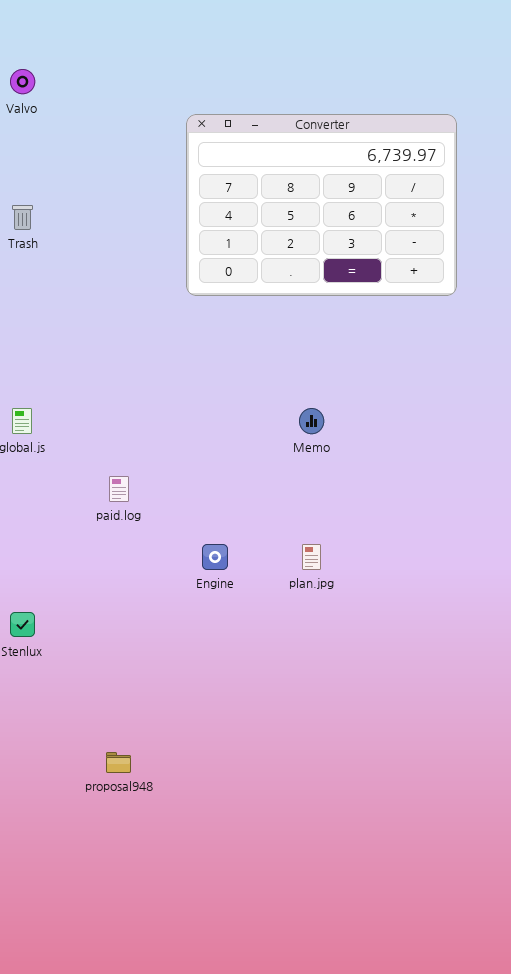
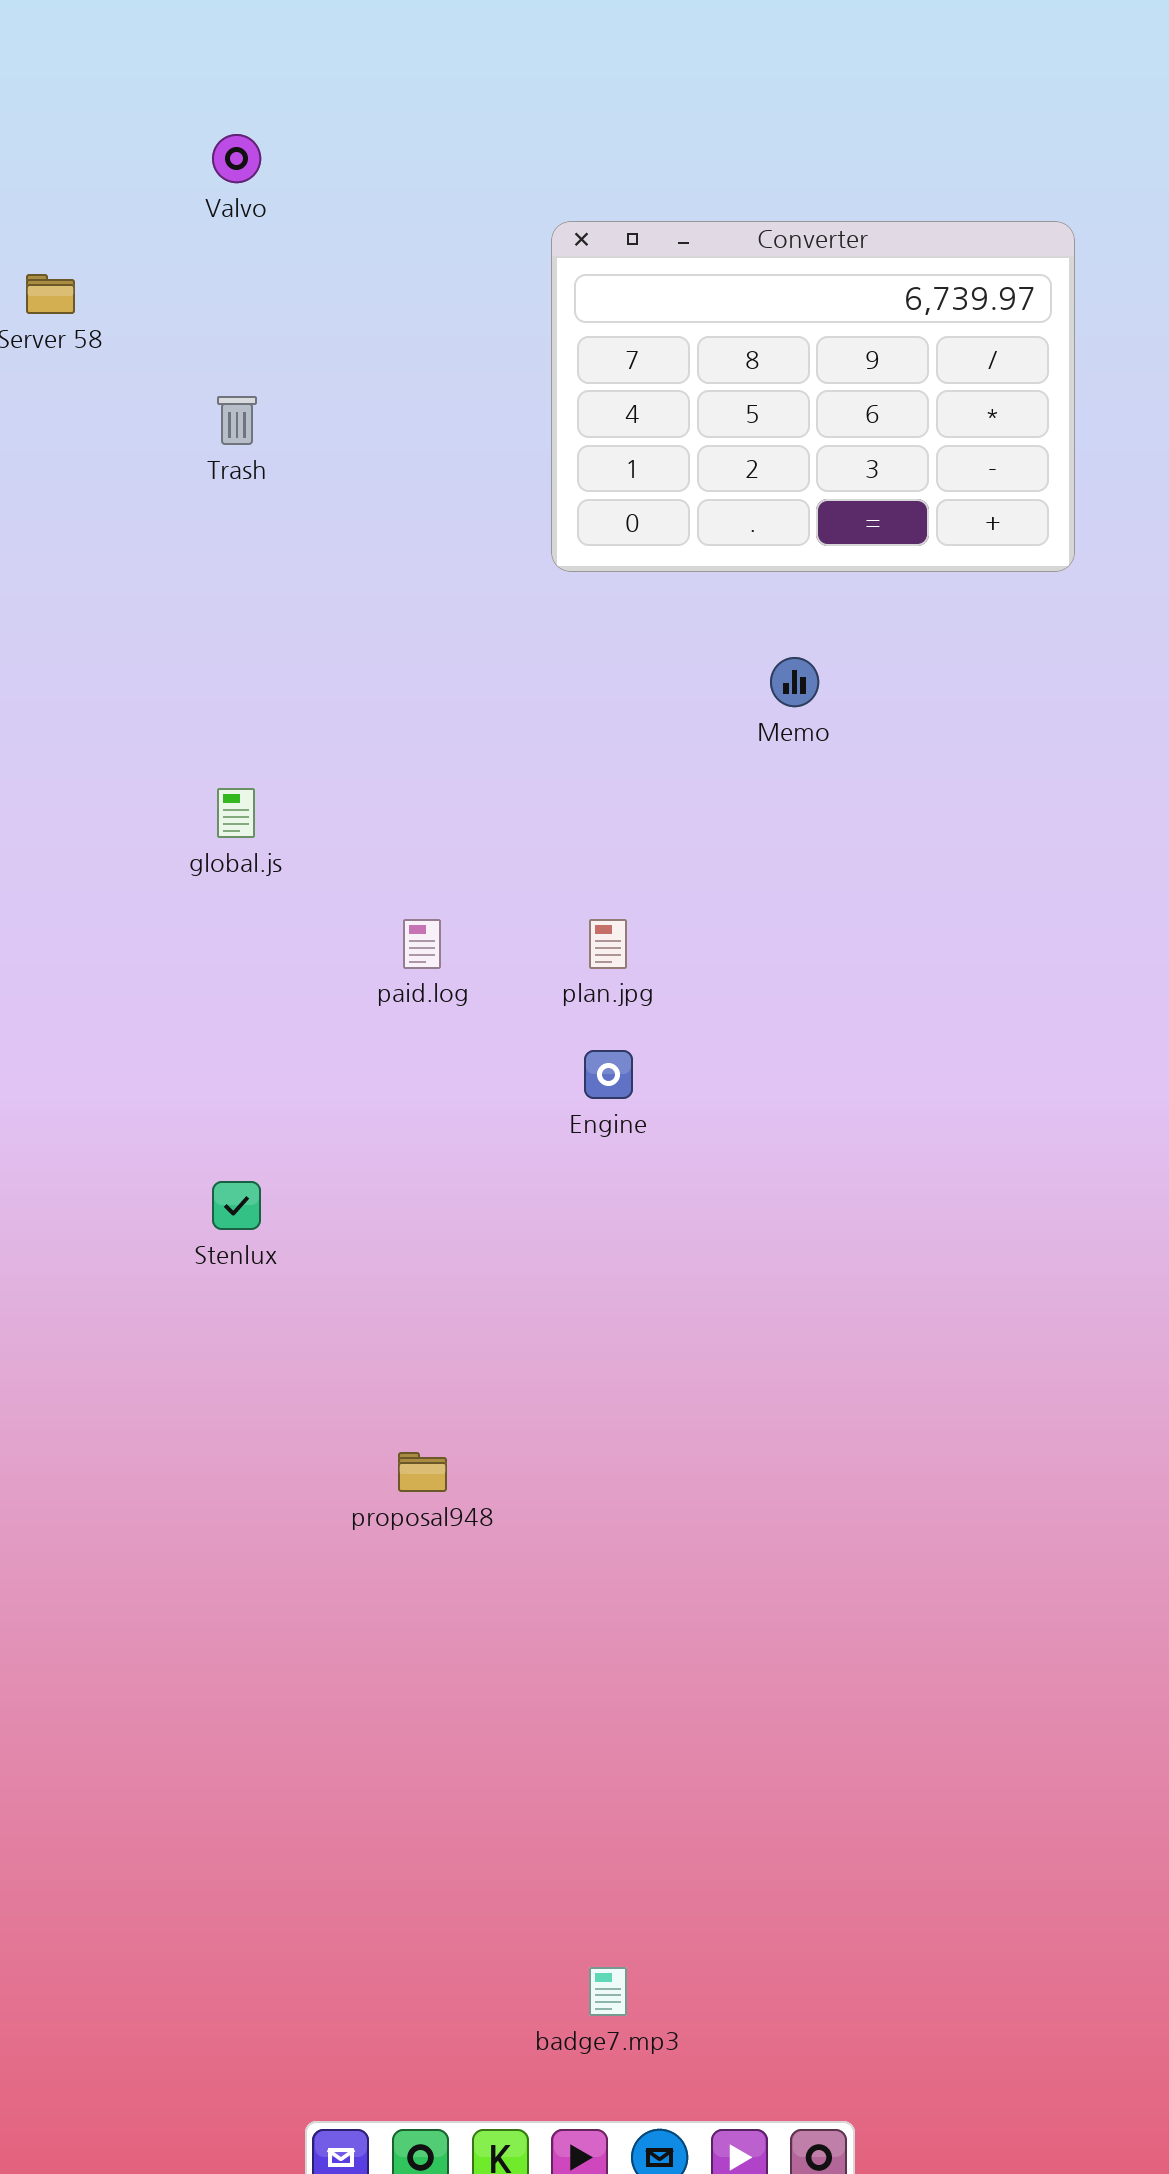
Memo: [299,408,324,434] -> [770,657,819,707], moved
plan.jpg: [302,544,321,570] -> [589,919,627,969], moved

